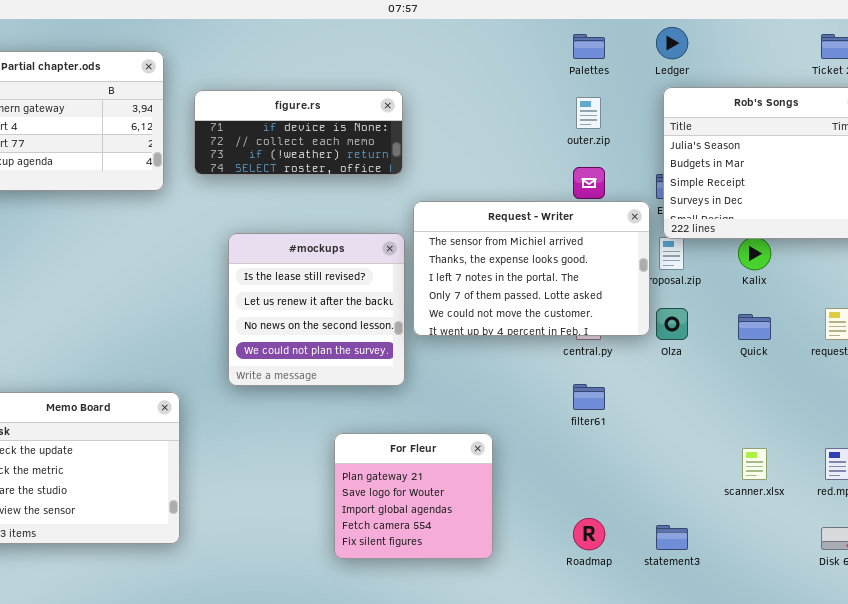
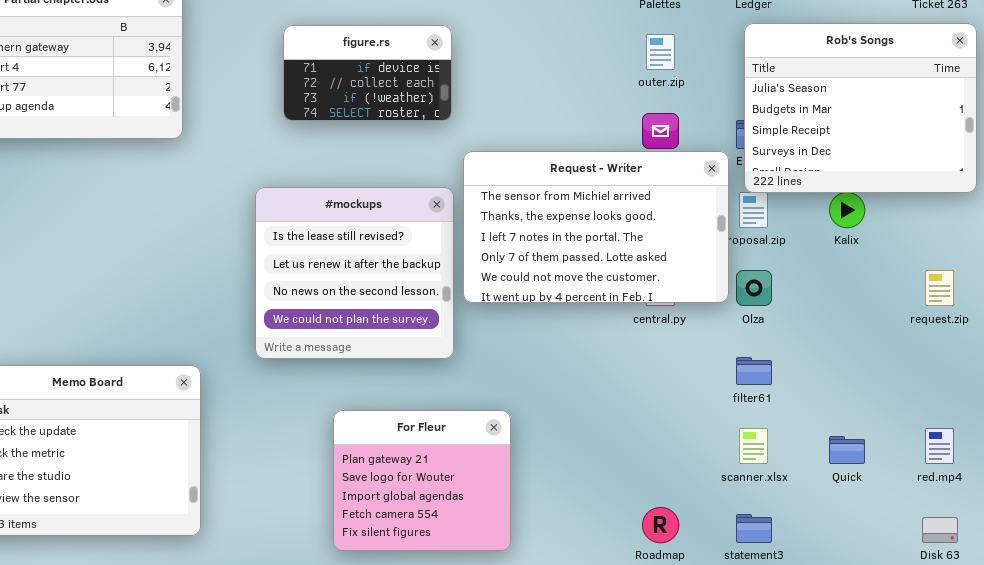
figure.rs: [194,90,403,175] -> [283,25,452,121], resized
Quick: [738,314,771,340] -> [829,436,865,464], moved
filter61: [573,384,605,410] -> [736,357,772,385], moved
For Fleur: [334,433,493,559] -> [333,410,511,551], moved
scanner.xlsx: [742,448,767,480] -> [739,428,768,464], moved

